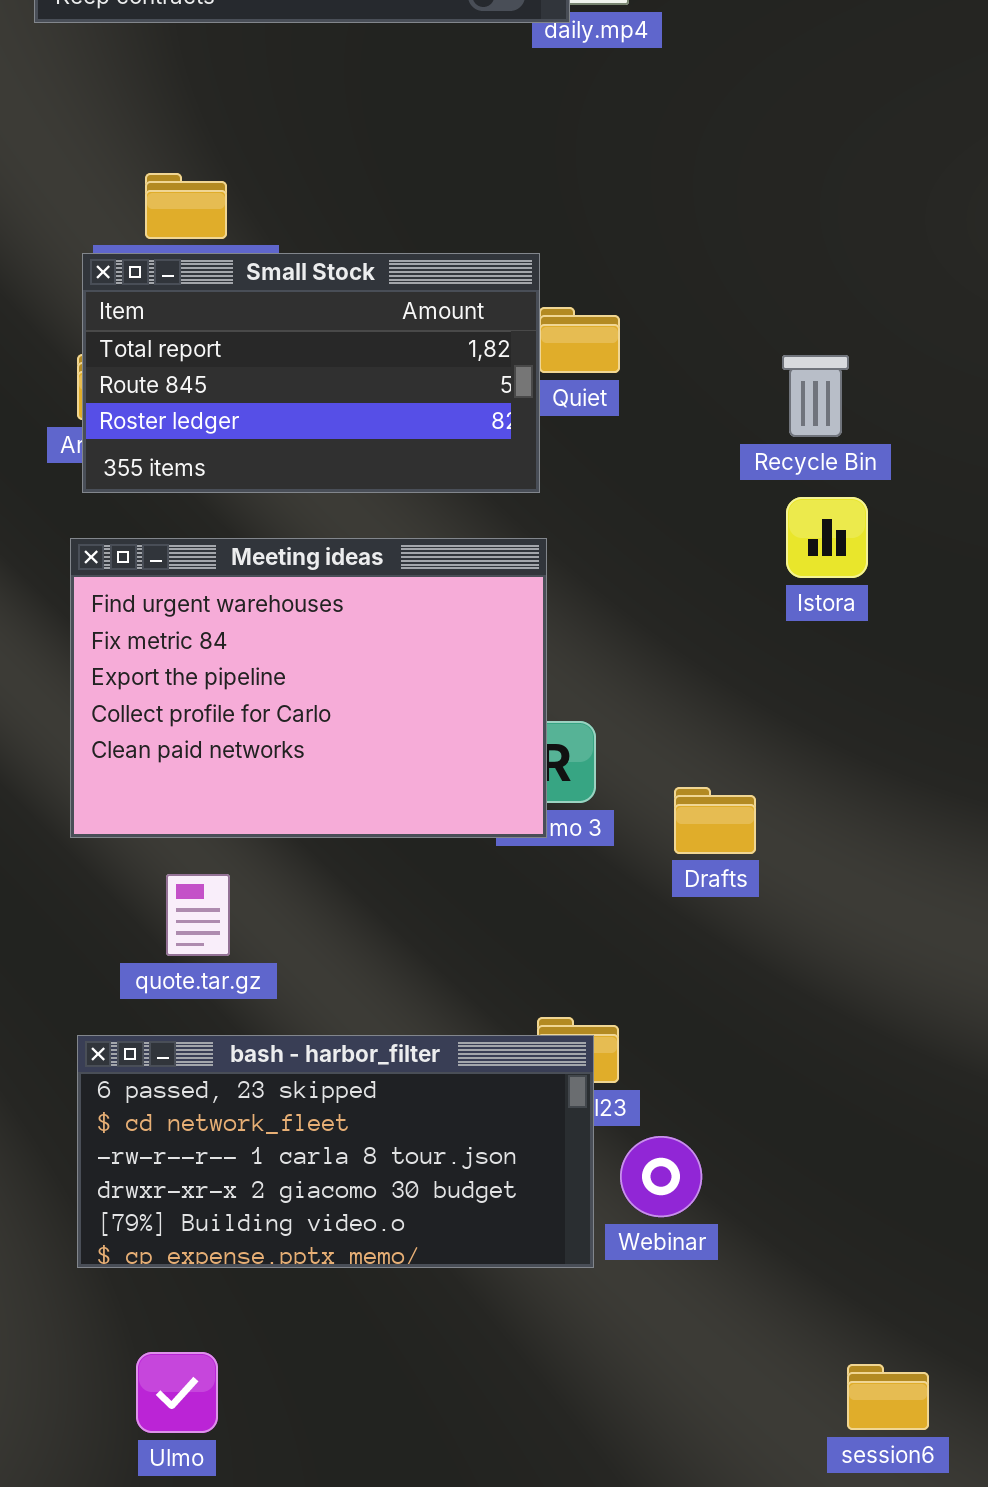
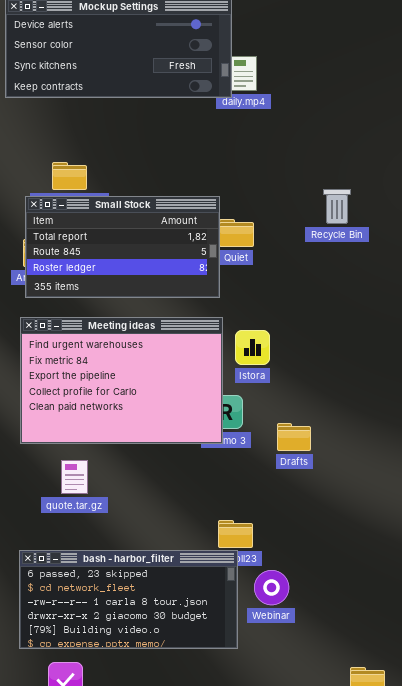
Recycle Bin: [782,355,849,437] -> [323,189,351,224], moved
Istora: [786,497,868,578] -> [235,330,270,365], moved
bash - harbor_filter: [77,1035,594,1268] -> [19,550,238,649], moved

